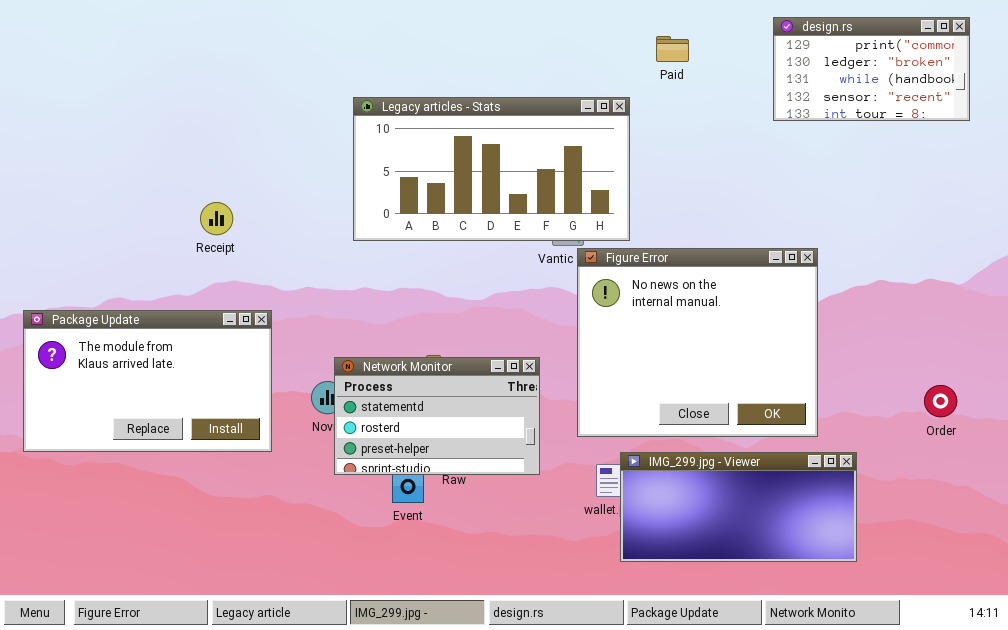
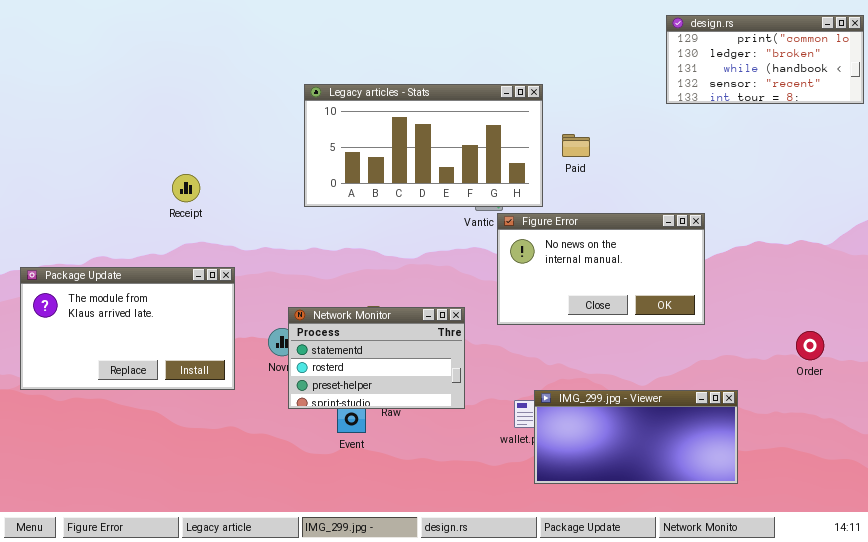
design.rs: [773,17,970,121] -> [666,15,864,104], resized
Paid: [656,36,689,62] -> [562,134,590,157], moved
Figure Error: [577,248,818,437] -> [497,213,705,325], resized

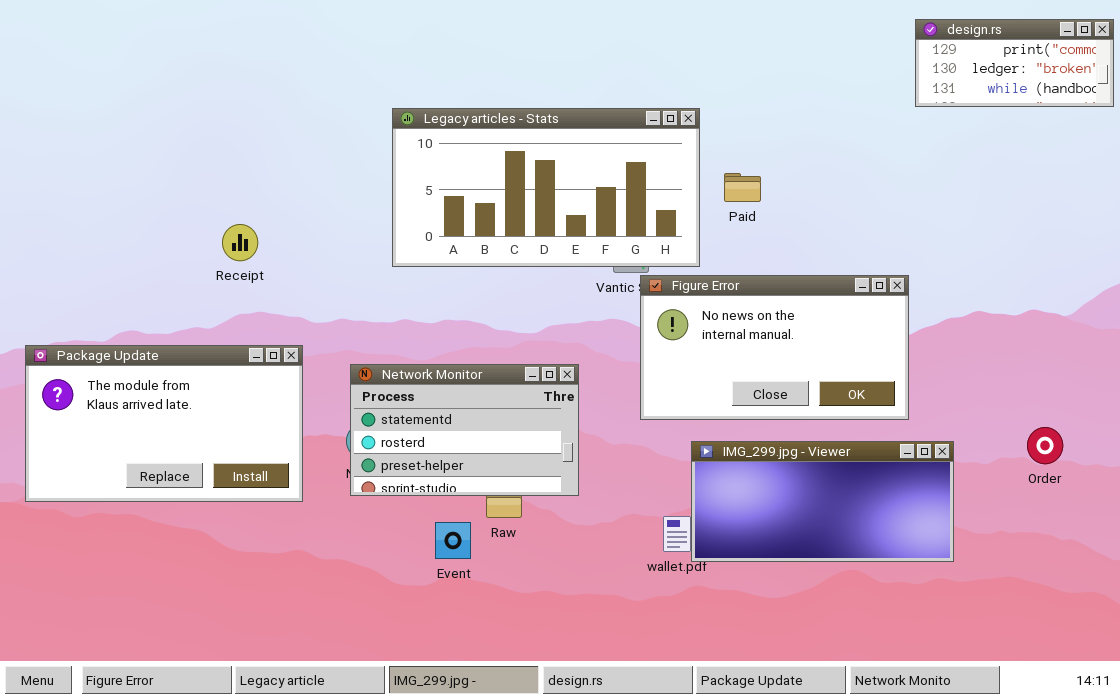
design.rs: [666,15,864,104] -> [915,19,1114,107], resized
Network Monitor: [288,307,465,409] -> [350,364,579,496], moved
IMG_299.jpg - Viewer: [534,390,738,484] -> [691,441,954,562], moved

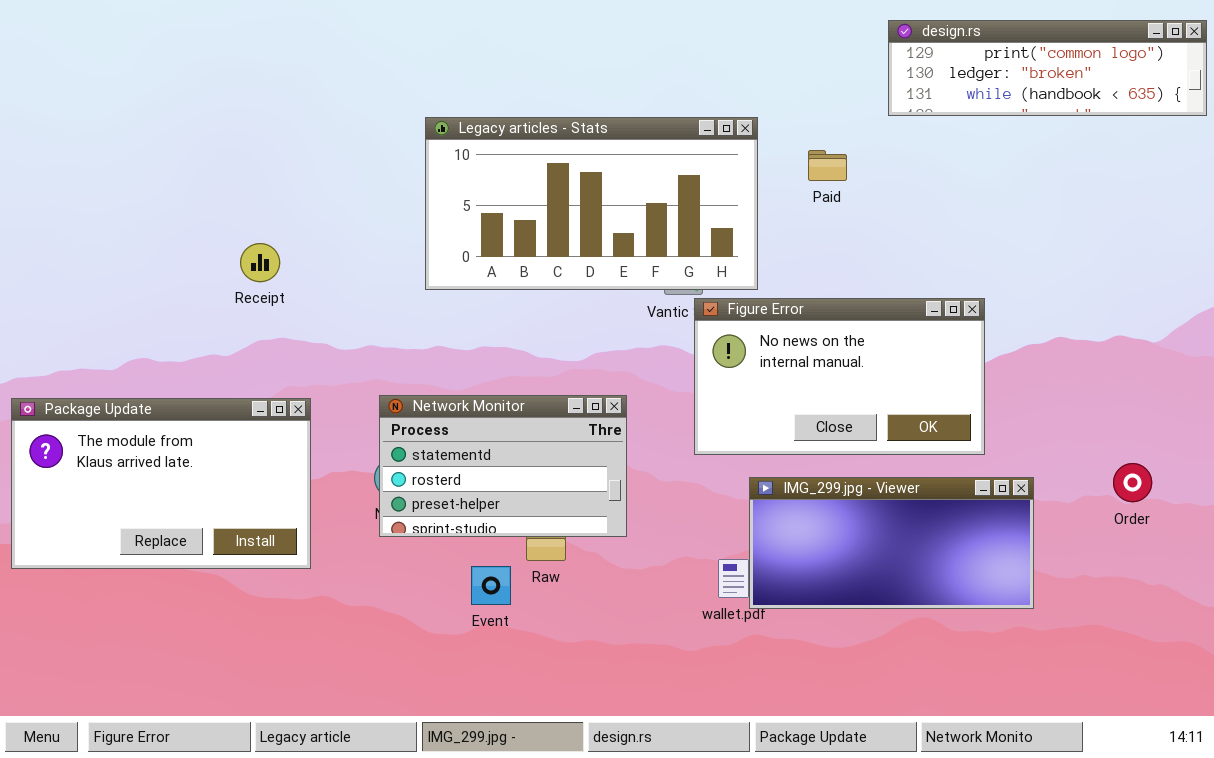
design.rs: [915,19,1114,107] -> [888,20,1207,116], resized
Paid: [724,173,761,202] -> [808,150,847,181], moved
Package Update: [25,345,303,502] -> [11,398,311,569], moved

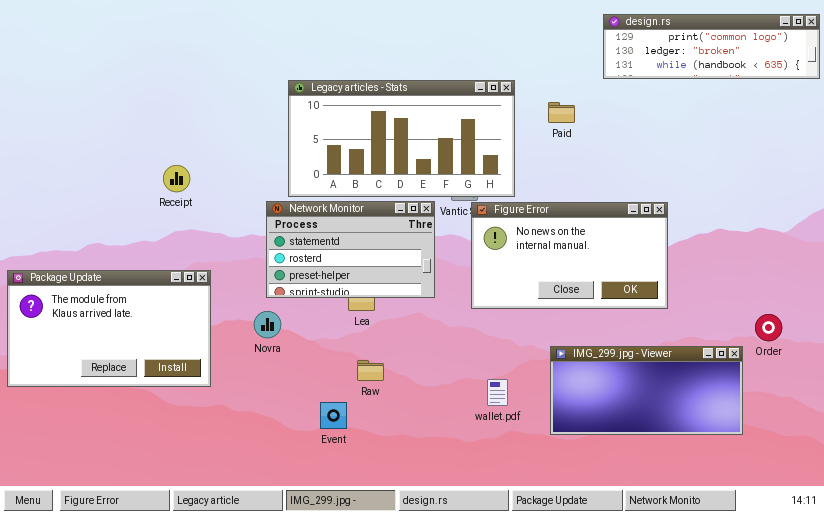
Network Monitor: [379,395,627,537] -> [266,201,435,298], moved
IMG_299.jpg - Viewer: [749,477,1034,609] -> [550,346,743,435], moved
Event: [471,566,511,605] -> [320,402,347,429], moved

